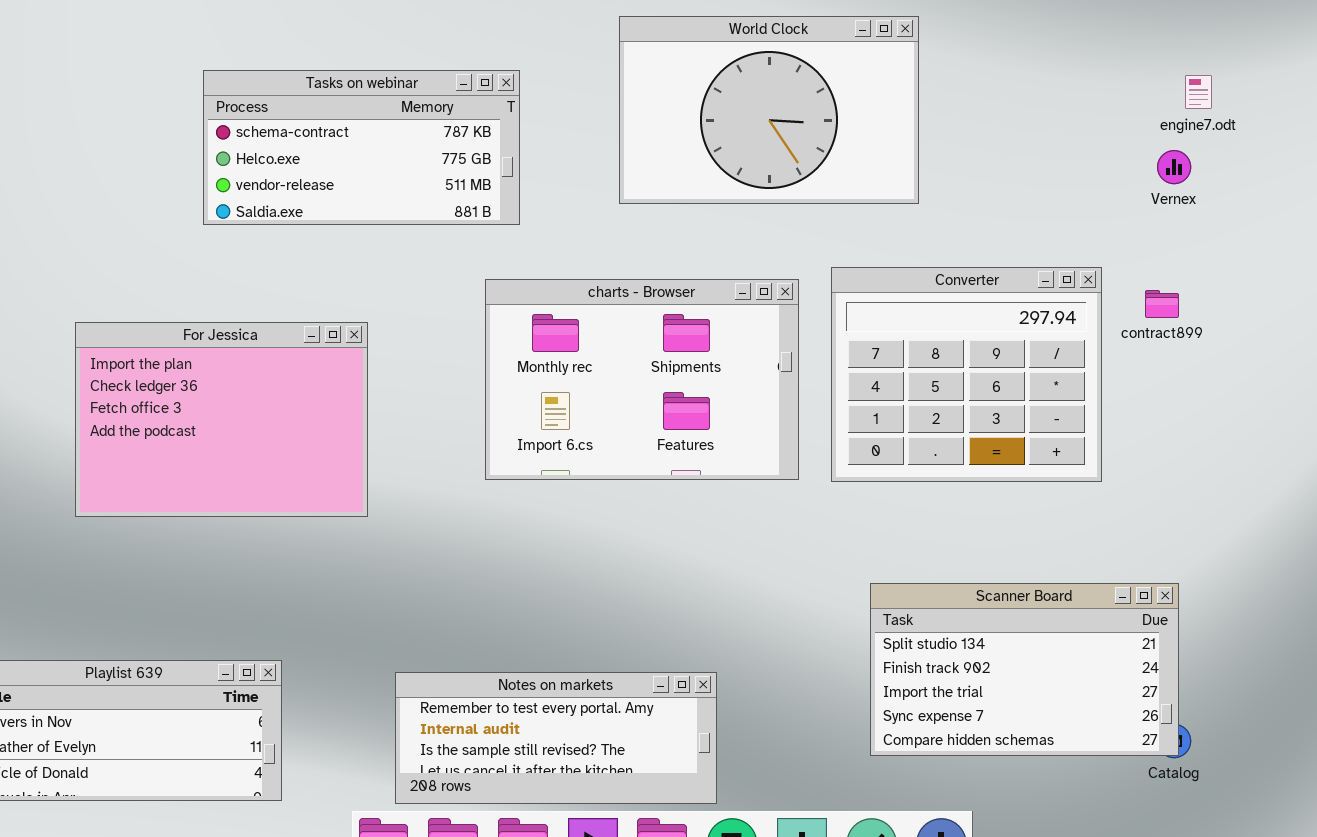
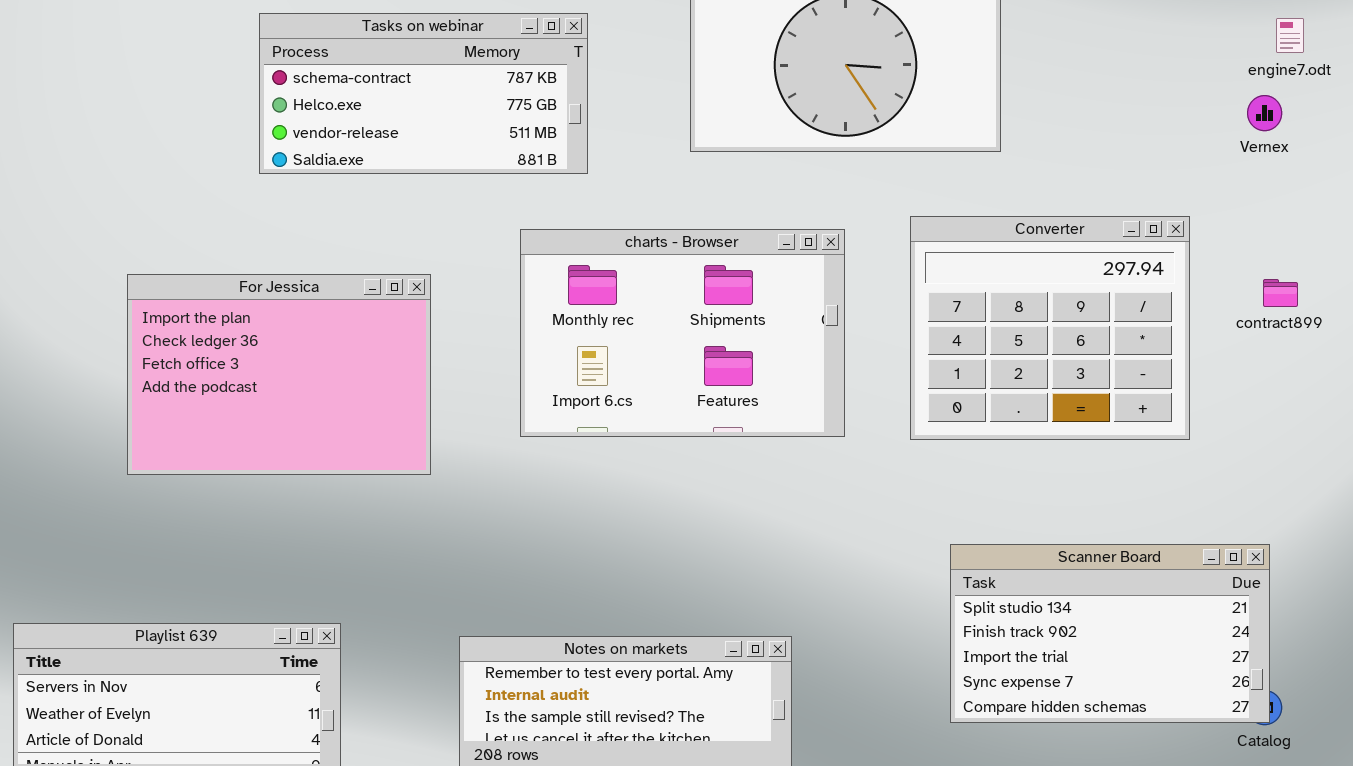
charts - Browser: [485,279,799,480] -> [520,229,845,437], moved
contract899: [1145,290,1179,318] -> [1263,279,1298,307], moved

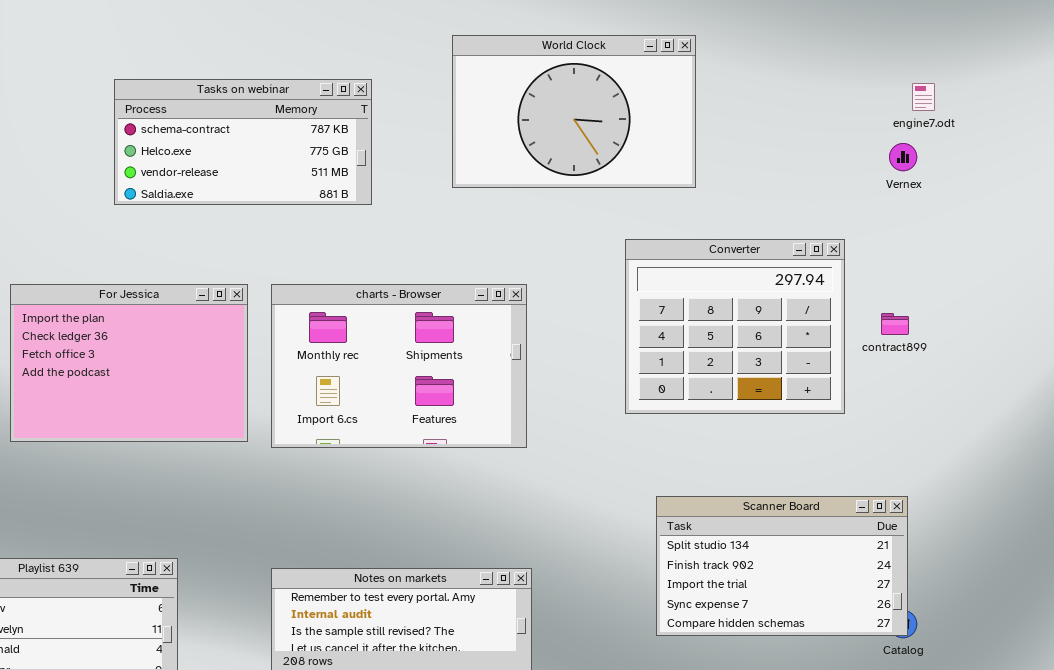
charts - Browser: [520,229,845,437] -> [271,284,527,448], moved
contract899: [1263,279,1298,307] -> [881,313,909,335], moved

